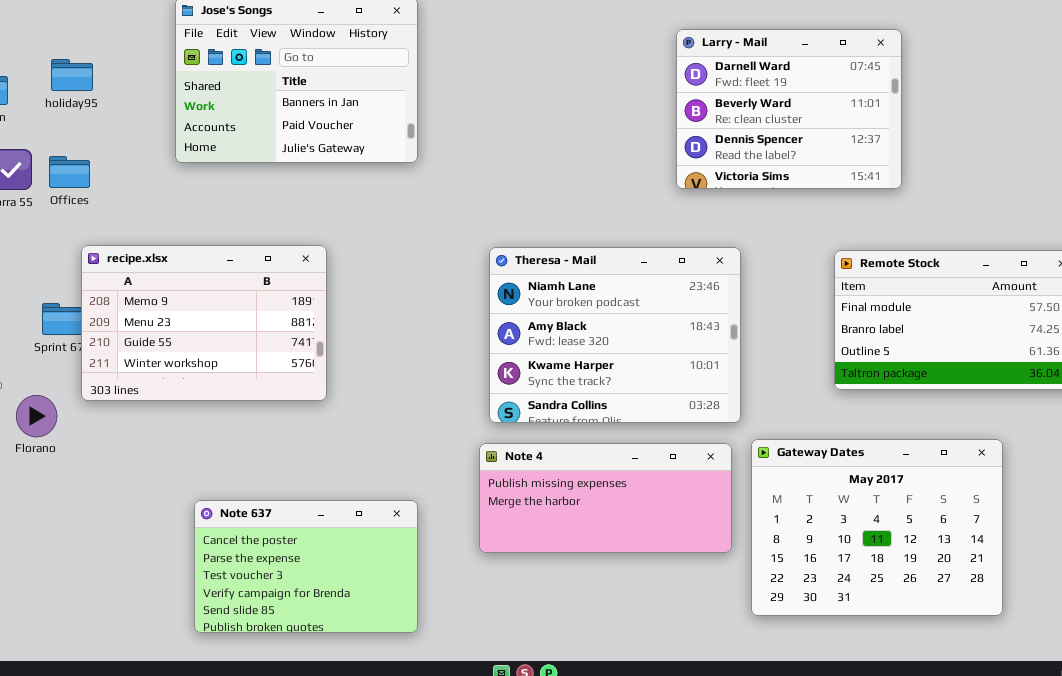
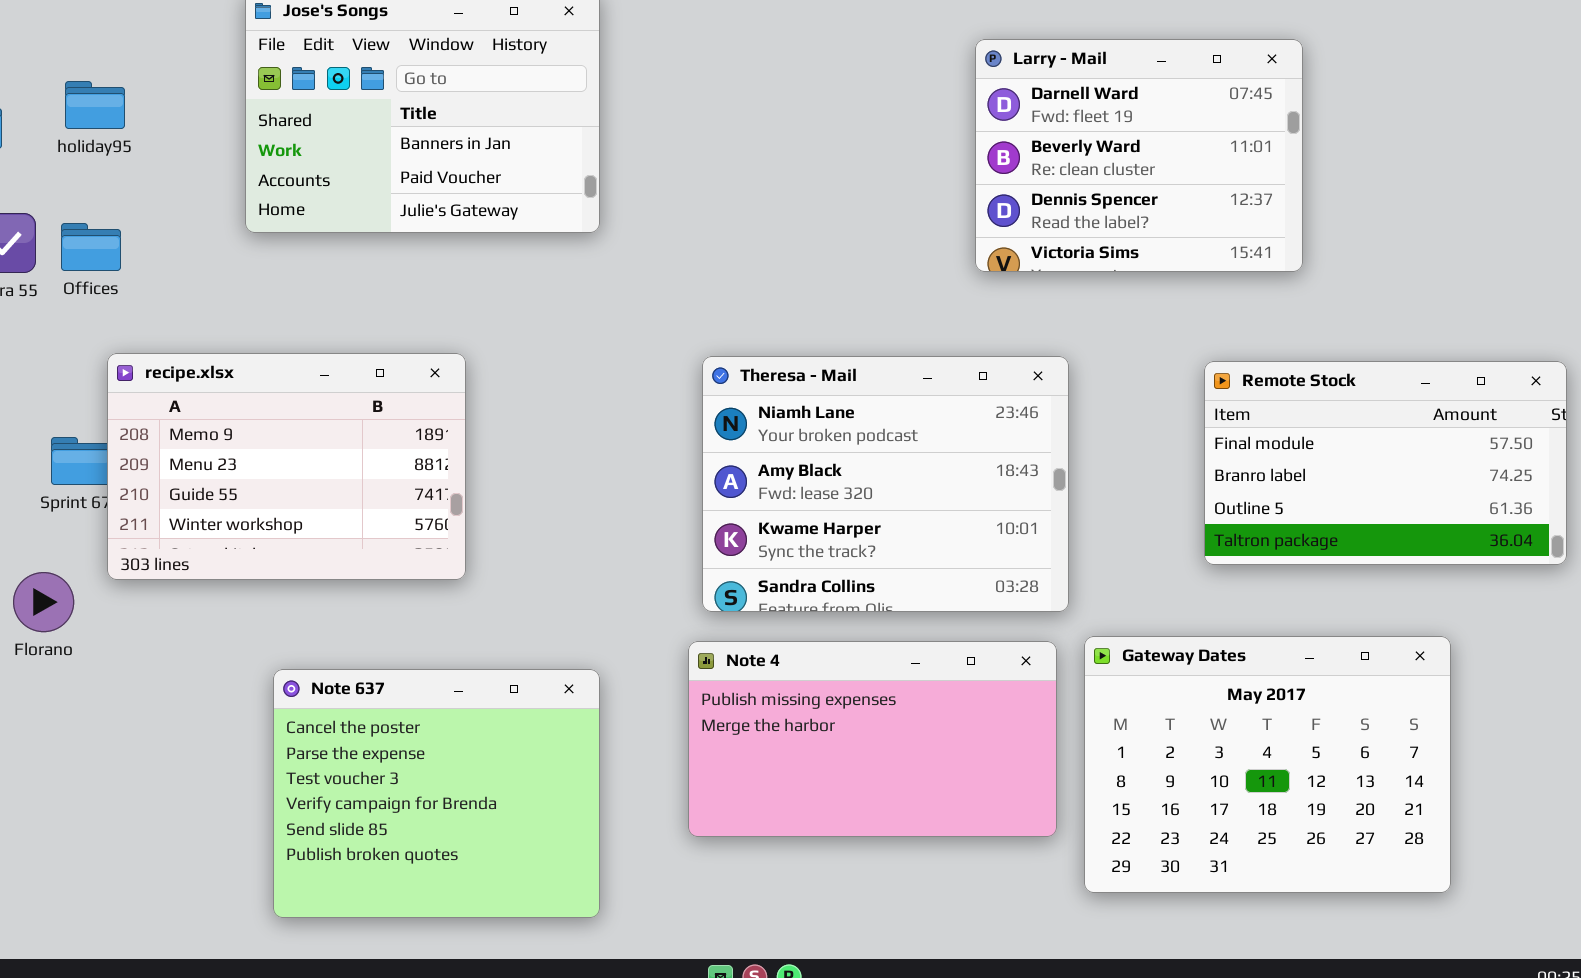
Note 4: [479,443,732,553] -> [688,641,1057,837], resized
Note 637: [194,500,418,633] -> [273,669,600,918], resized

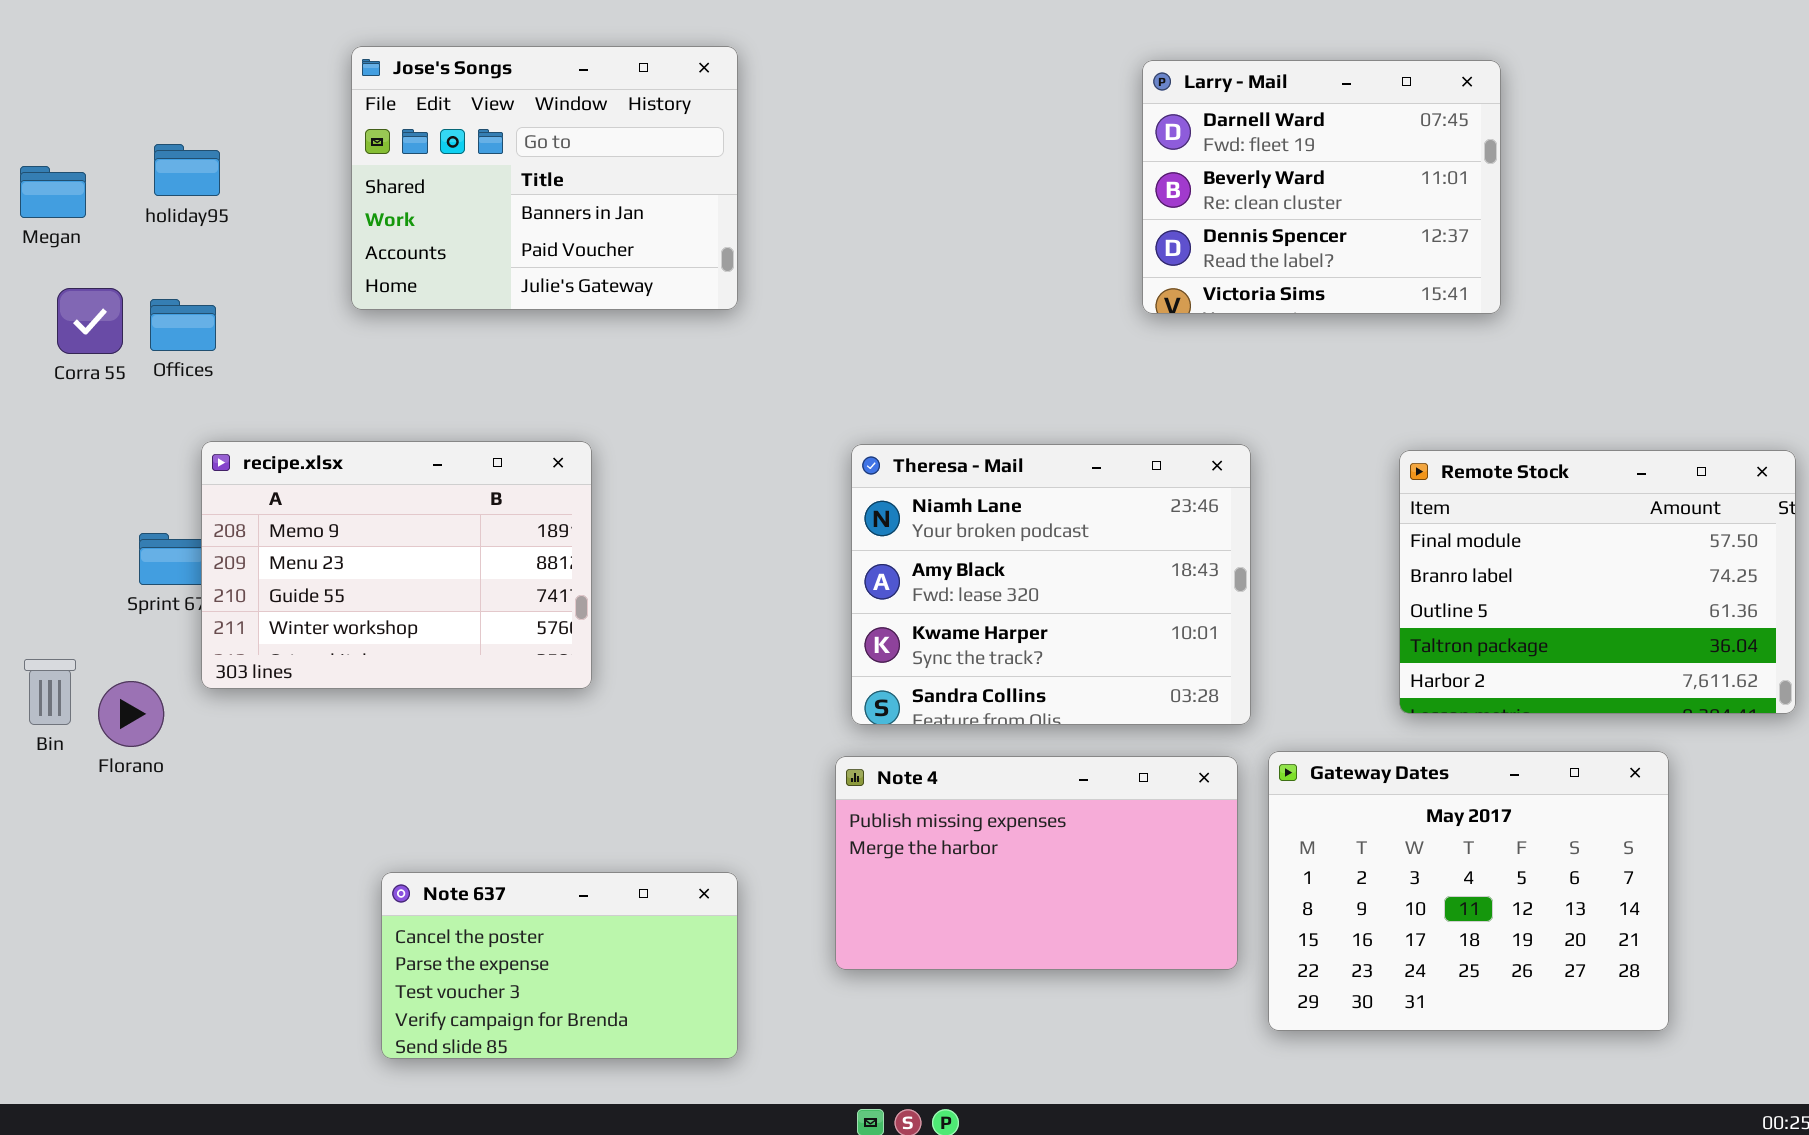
Larry - Mail: [975,39,1303,272] -> [1142,60,1501,314], moved
Remote Stock: [1204,361,1567,565] -> [1399,450,1796,714], resized
Note 637: [273,669,600,918] -> [381,872,738,1059], resized

